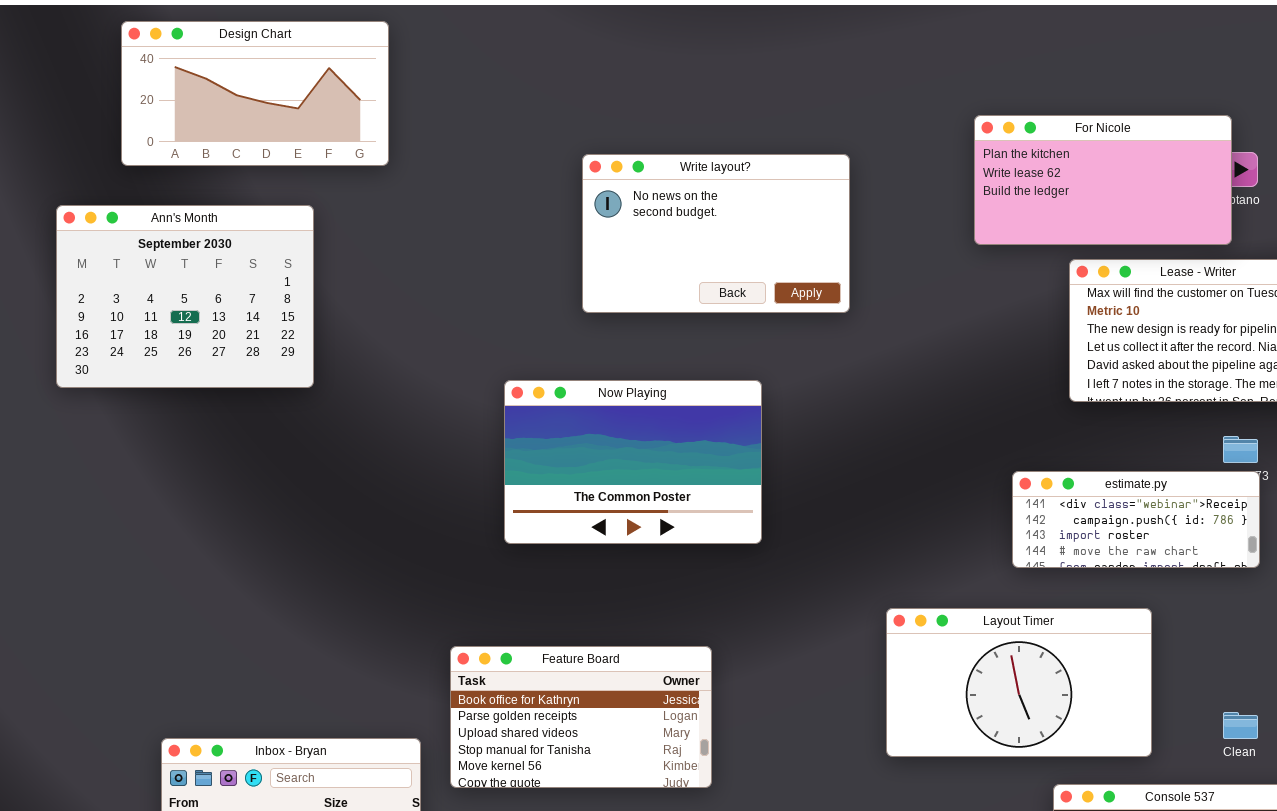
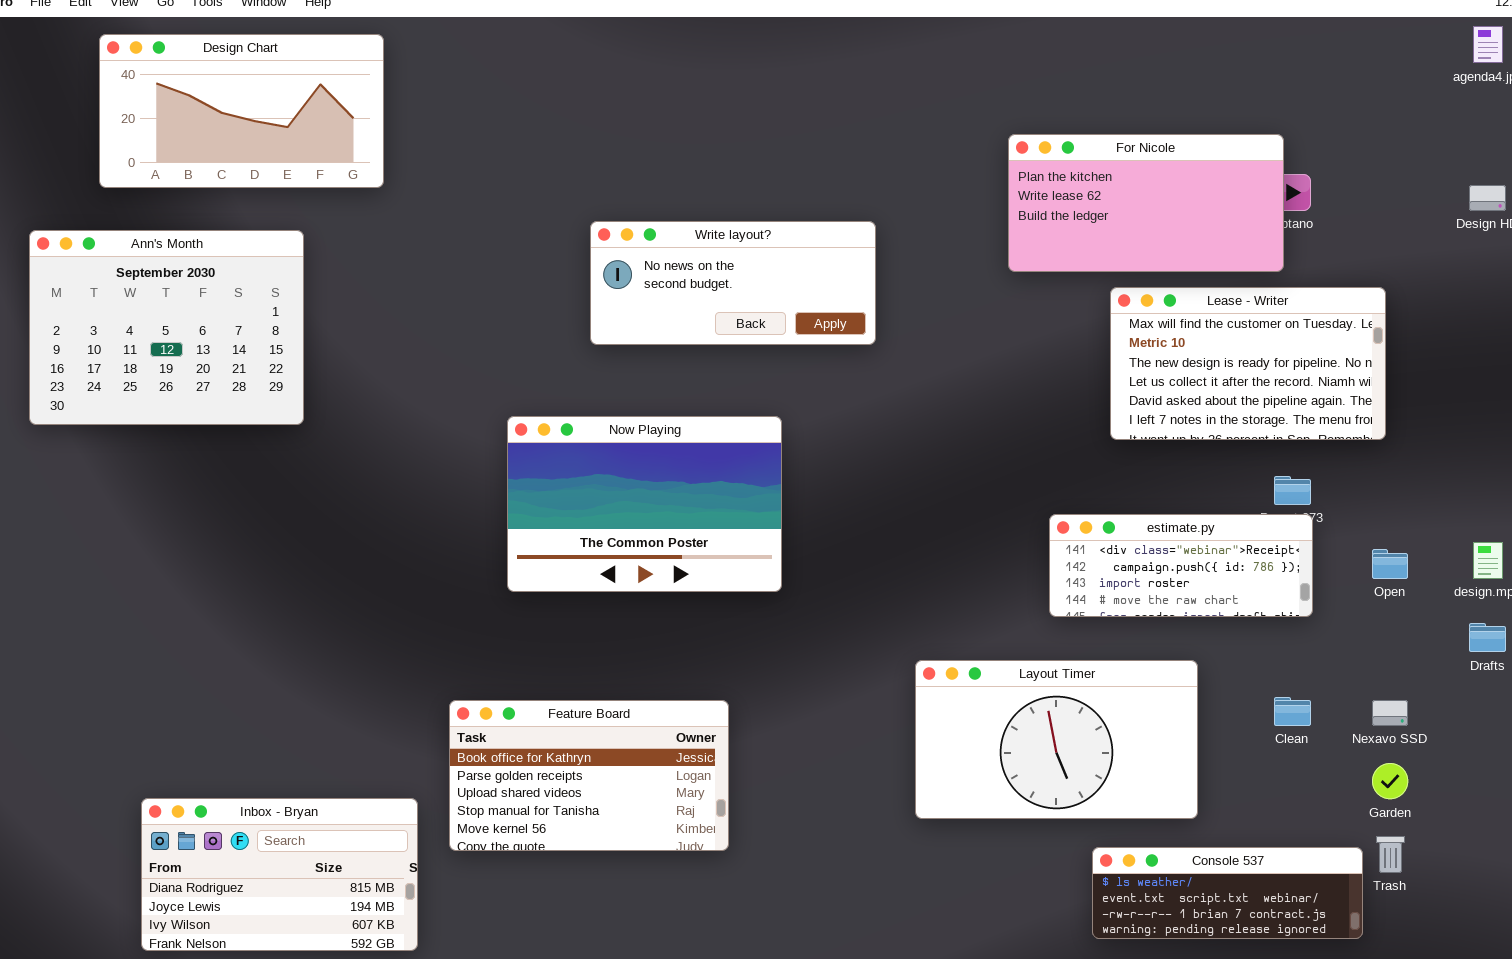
Write layout?: [582,154,850,313] -> [590,221,876,345], resized
Clean: [1223,712,1258,739] -> [1274,697,1311,726], moved

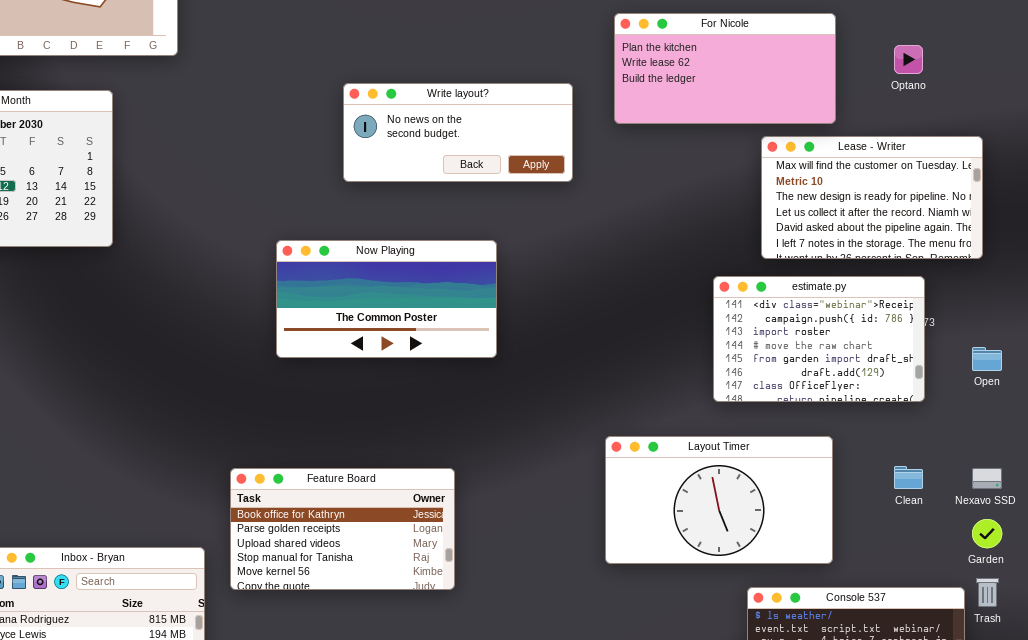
For Nicole: [1008,134,1284,272] -> [614,13,836,124], moved
Now Playing: [507,416,782,592] -> [276,240,497,358], resized
estimate.py: [1049,514,1313,617] -> [713,276,925,402], resized

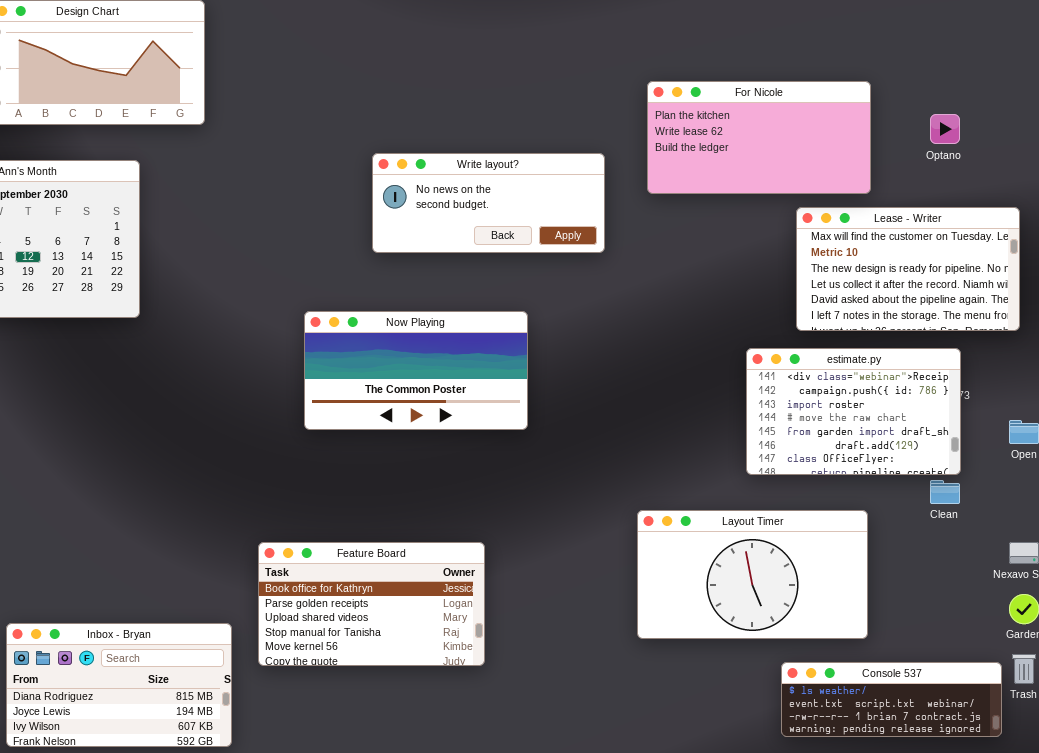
Clean: [894,466,923,489] -> [930,480,960,504], moved

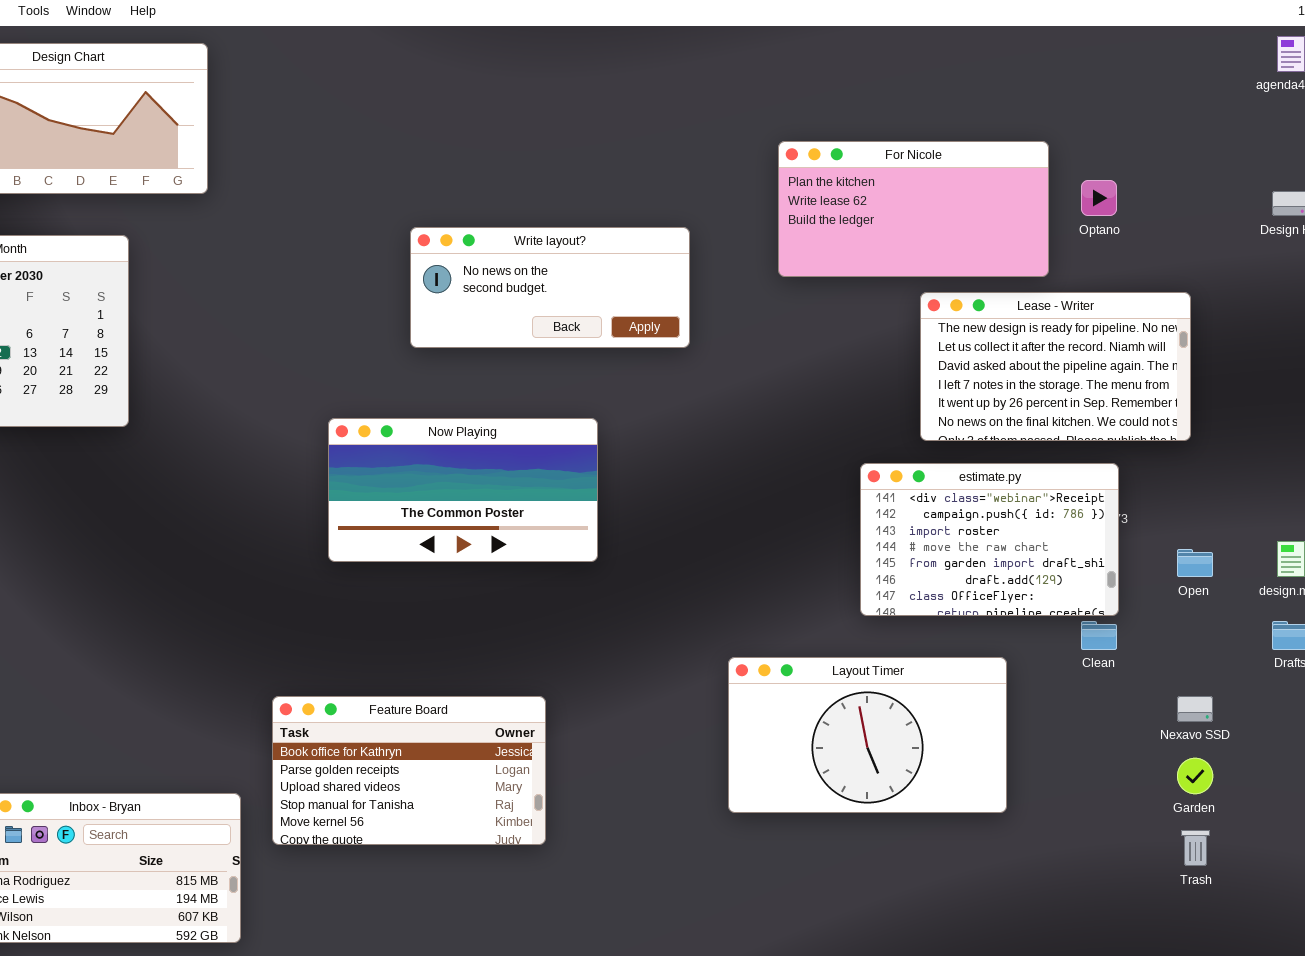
For Nicole: [647,81,871,194] -> [778,141,1049,277], moved
Lease - Writer: [796,207,1020,331] -> [920,292,1191,441], scrolled down 2 rows
Console 537: [781,662,1002,737] -> none, closed

